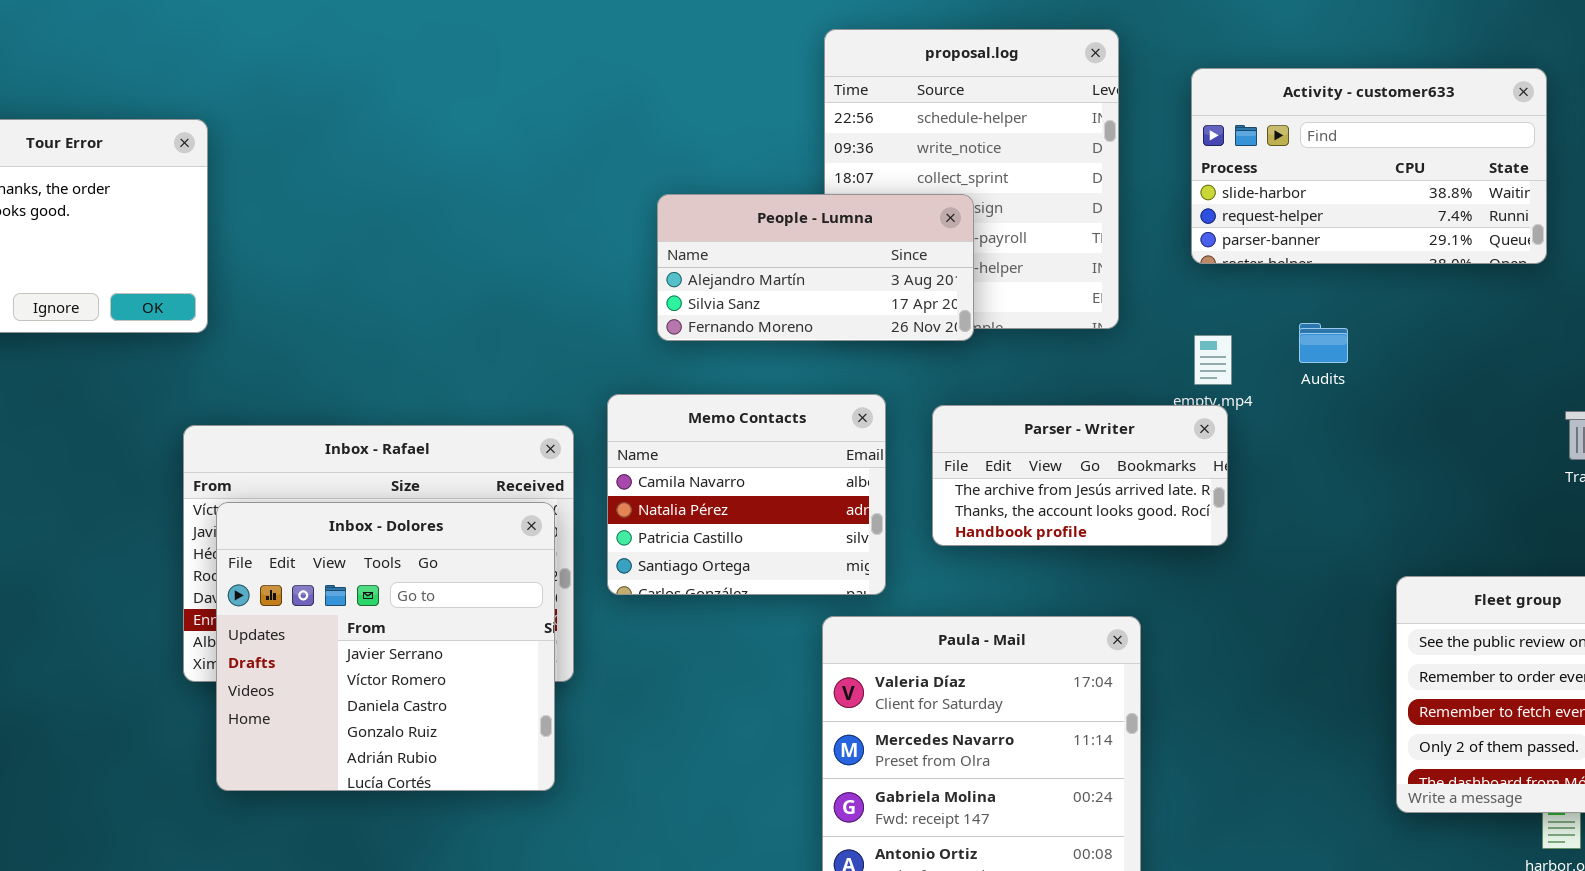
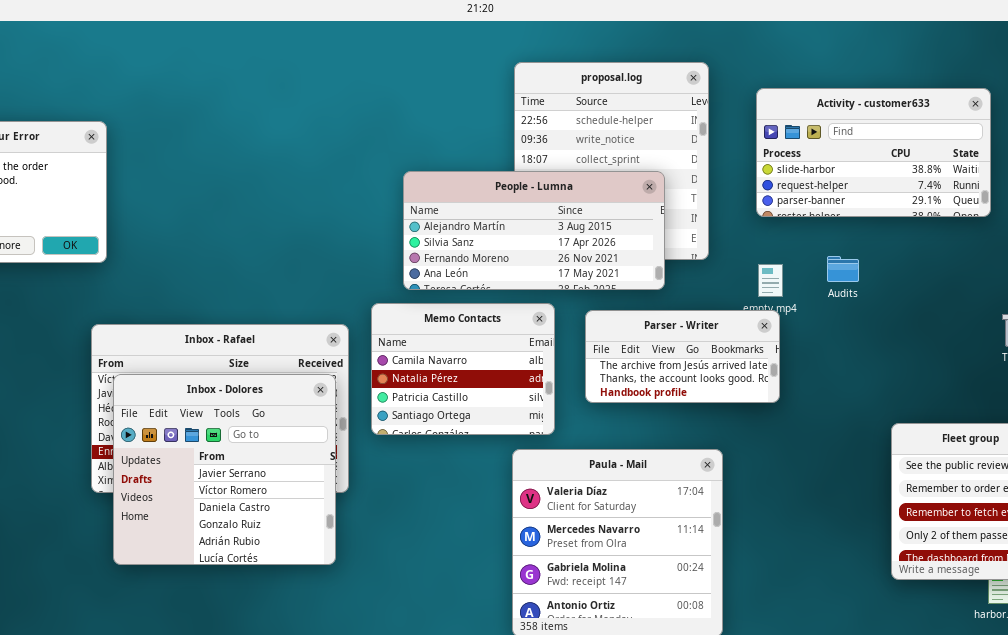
People - Lumna: [657,194,974,341] -> [403,171,665,290], resized

